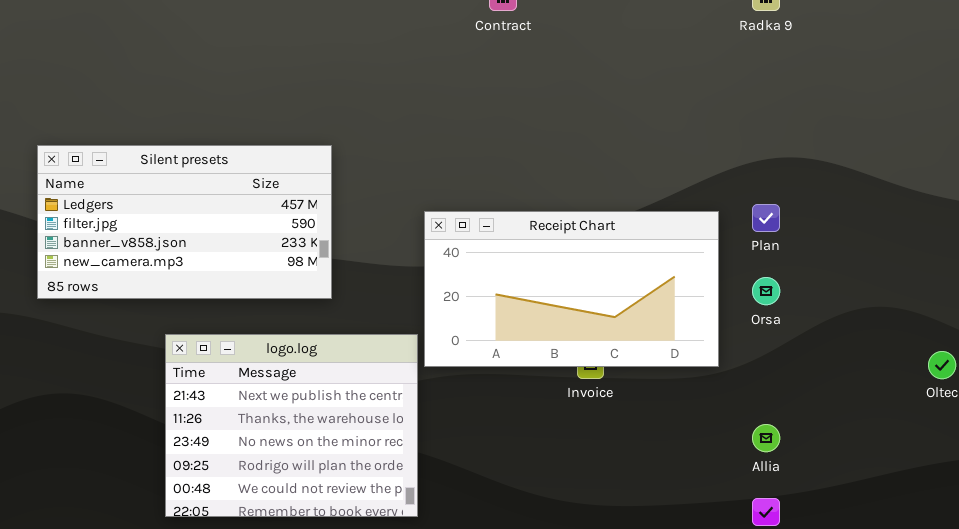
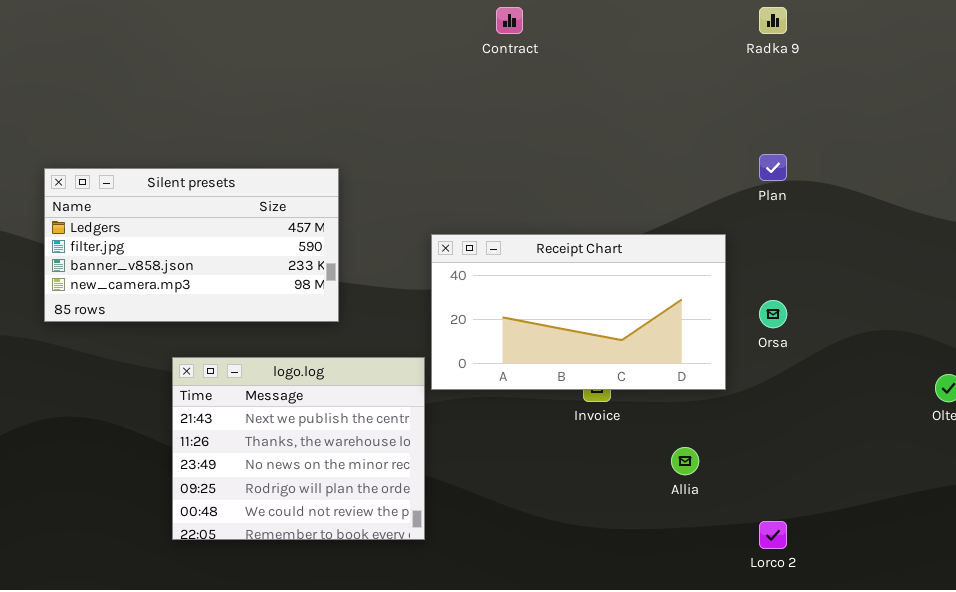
Plan: [752,204,780,232] -> [759,154,787,181], moved
Allia: [752,424,780,452] -> [671,447,699,475], moved

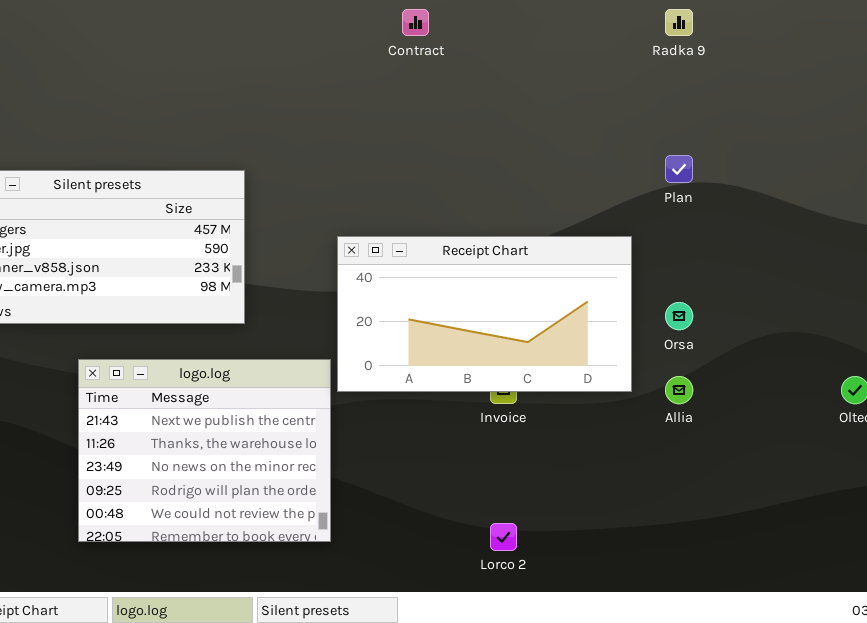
Allia: [671,447,699,475] -> [665,376,693,404], moved
Lorco 2: [759,521,787,549] -> [490,523,517,551], moved

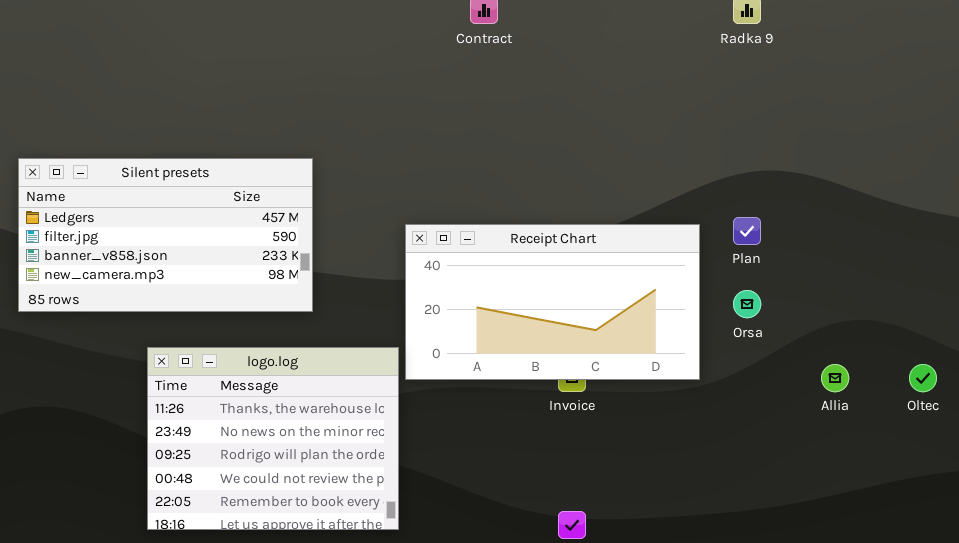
Plan: [665,155,693,183] -> [733,217,761,245], moved
logo.log: [78,359,331,542] -> [147,347,399,530], scrolled down 1 row
Allia: [665,376,693,404] -> [821,364,849,392], moved

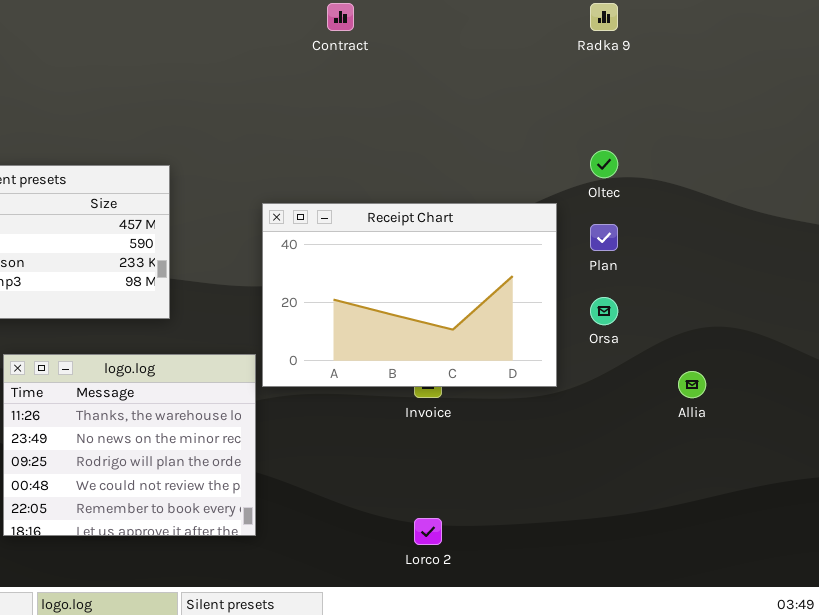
Receipt Chart: [405,224,700,380] -> [262,203,557,387], resized
Oltec: [909,364,937,392] -> [590,150,618,178], moved

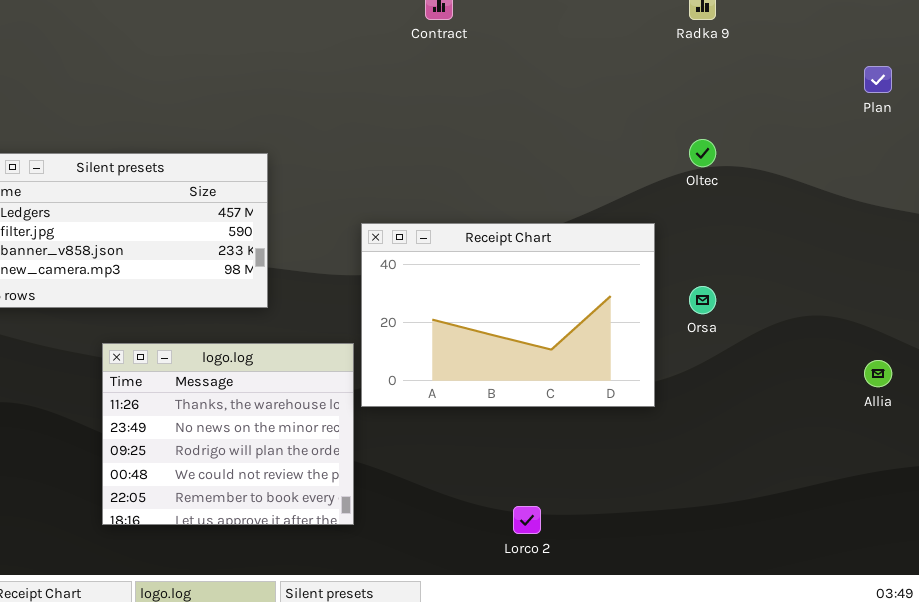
Receipt Chart: [262,203,557,387] -> [361,223,655,407], moved
Plan: [590,224,618,251] -> [864,66,892,93], moved
Allia: [678,371,706,398] -> [864,360,892,387], moved

